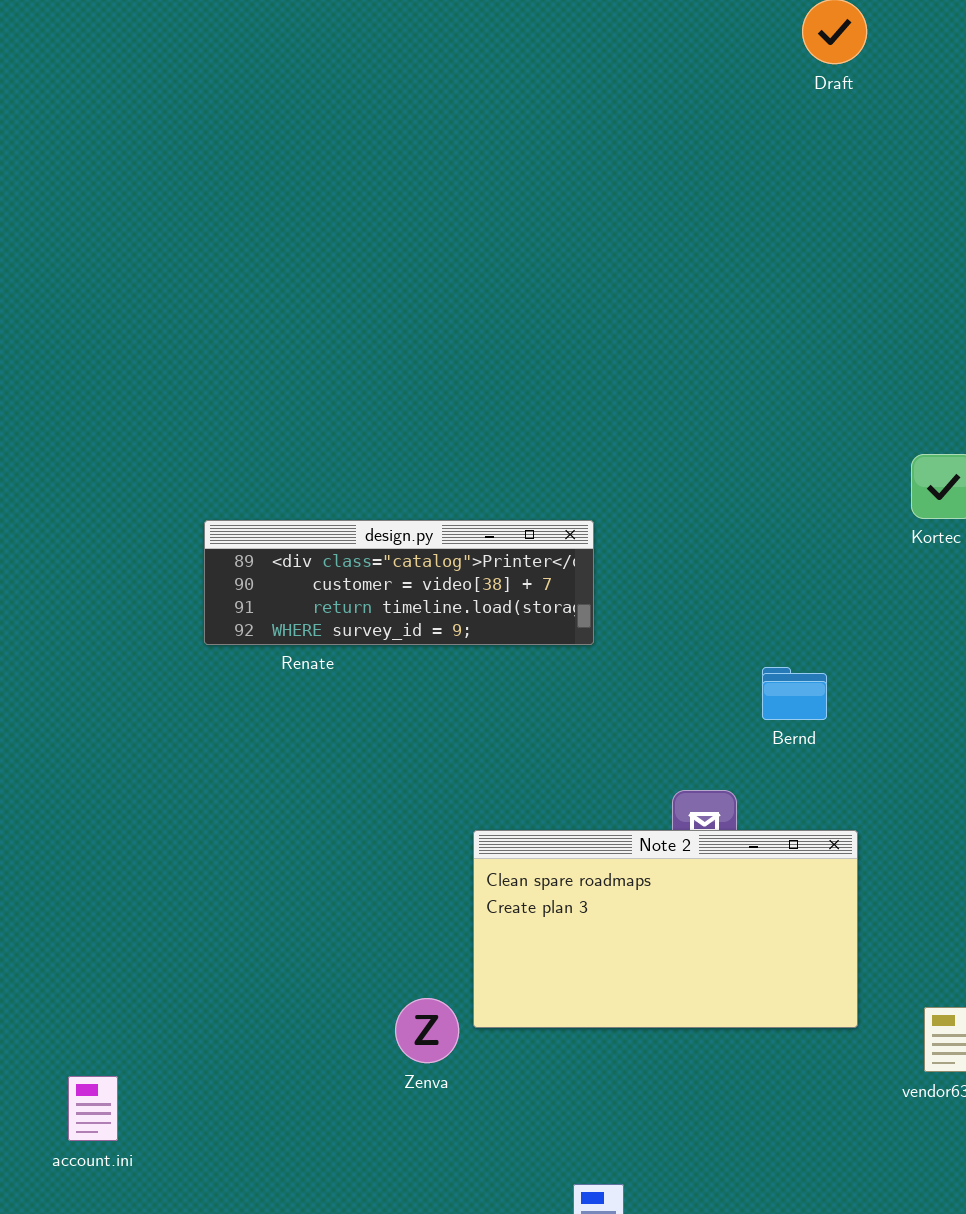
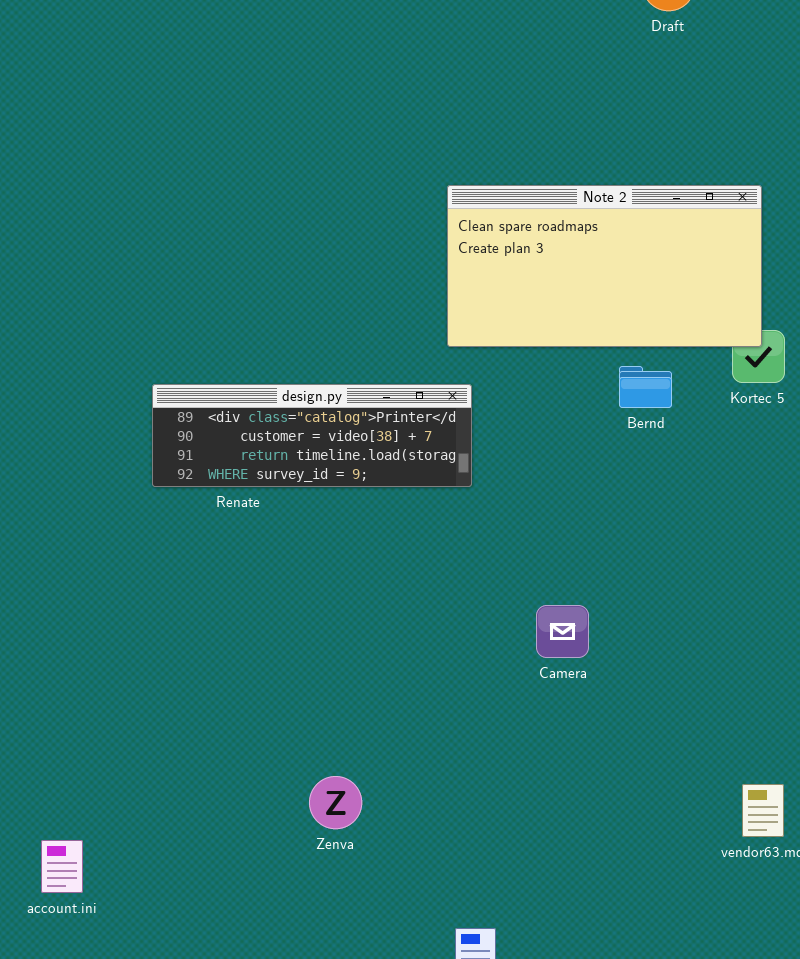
Bernd: [762,667,827,720] -> [619,366,672,408], moved
Note 2: [473,830,858,1028] -> [447,185,762,347], moved

